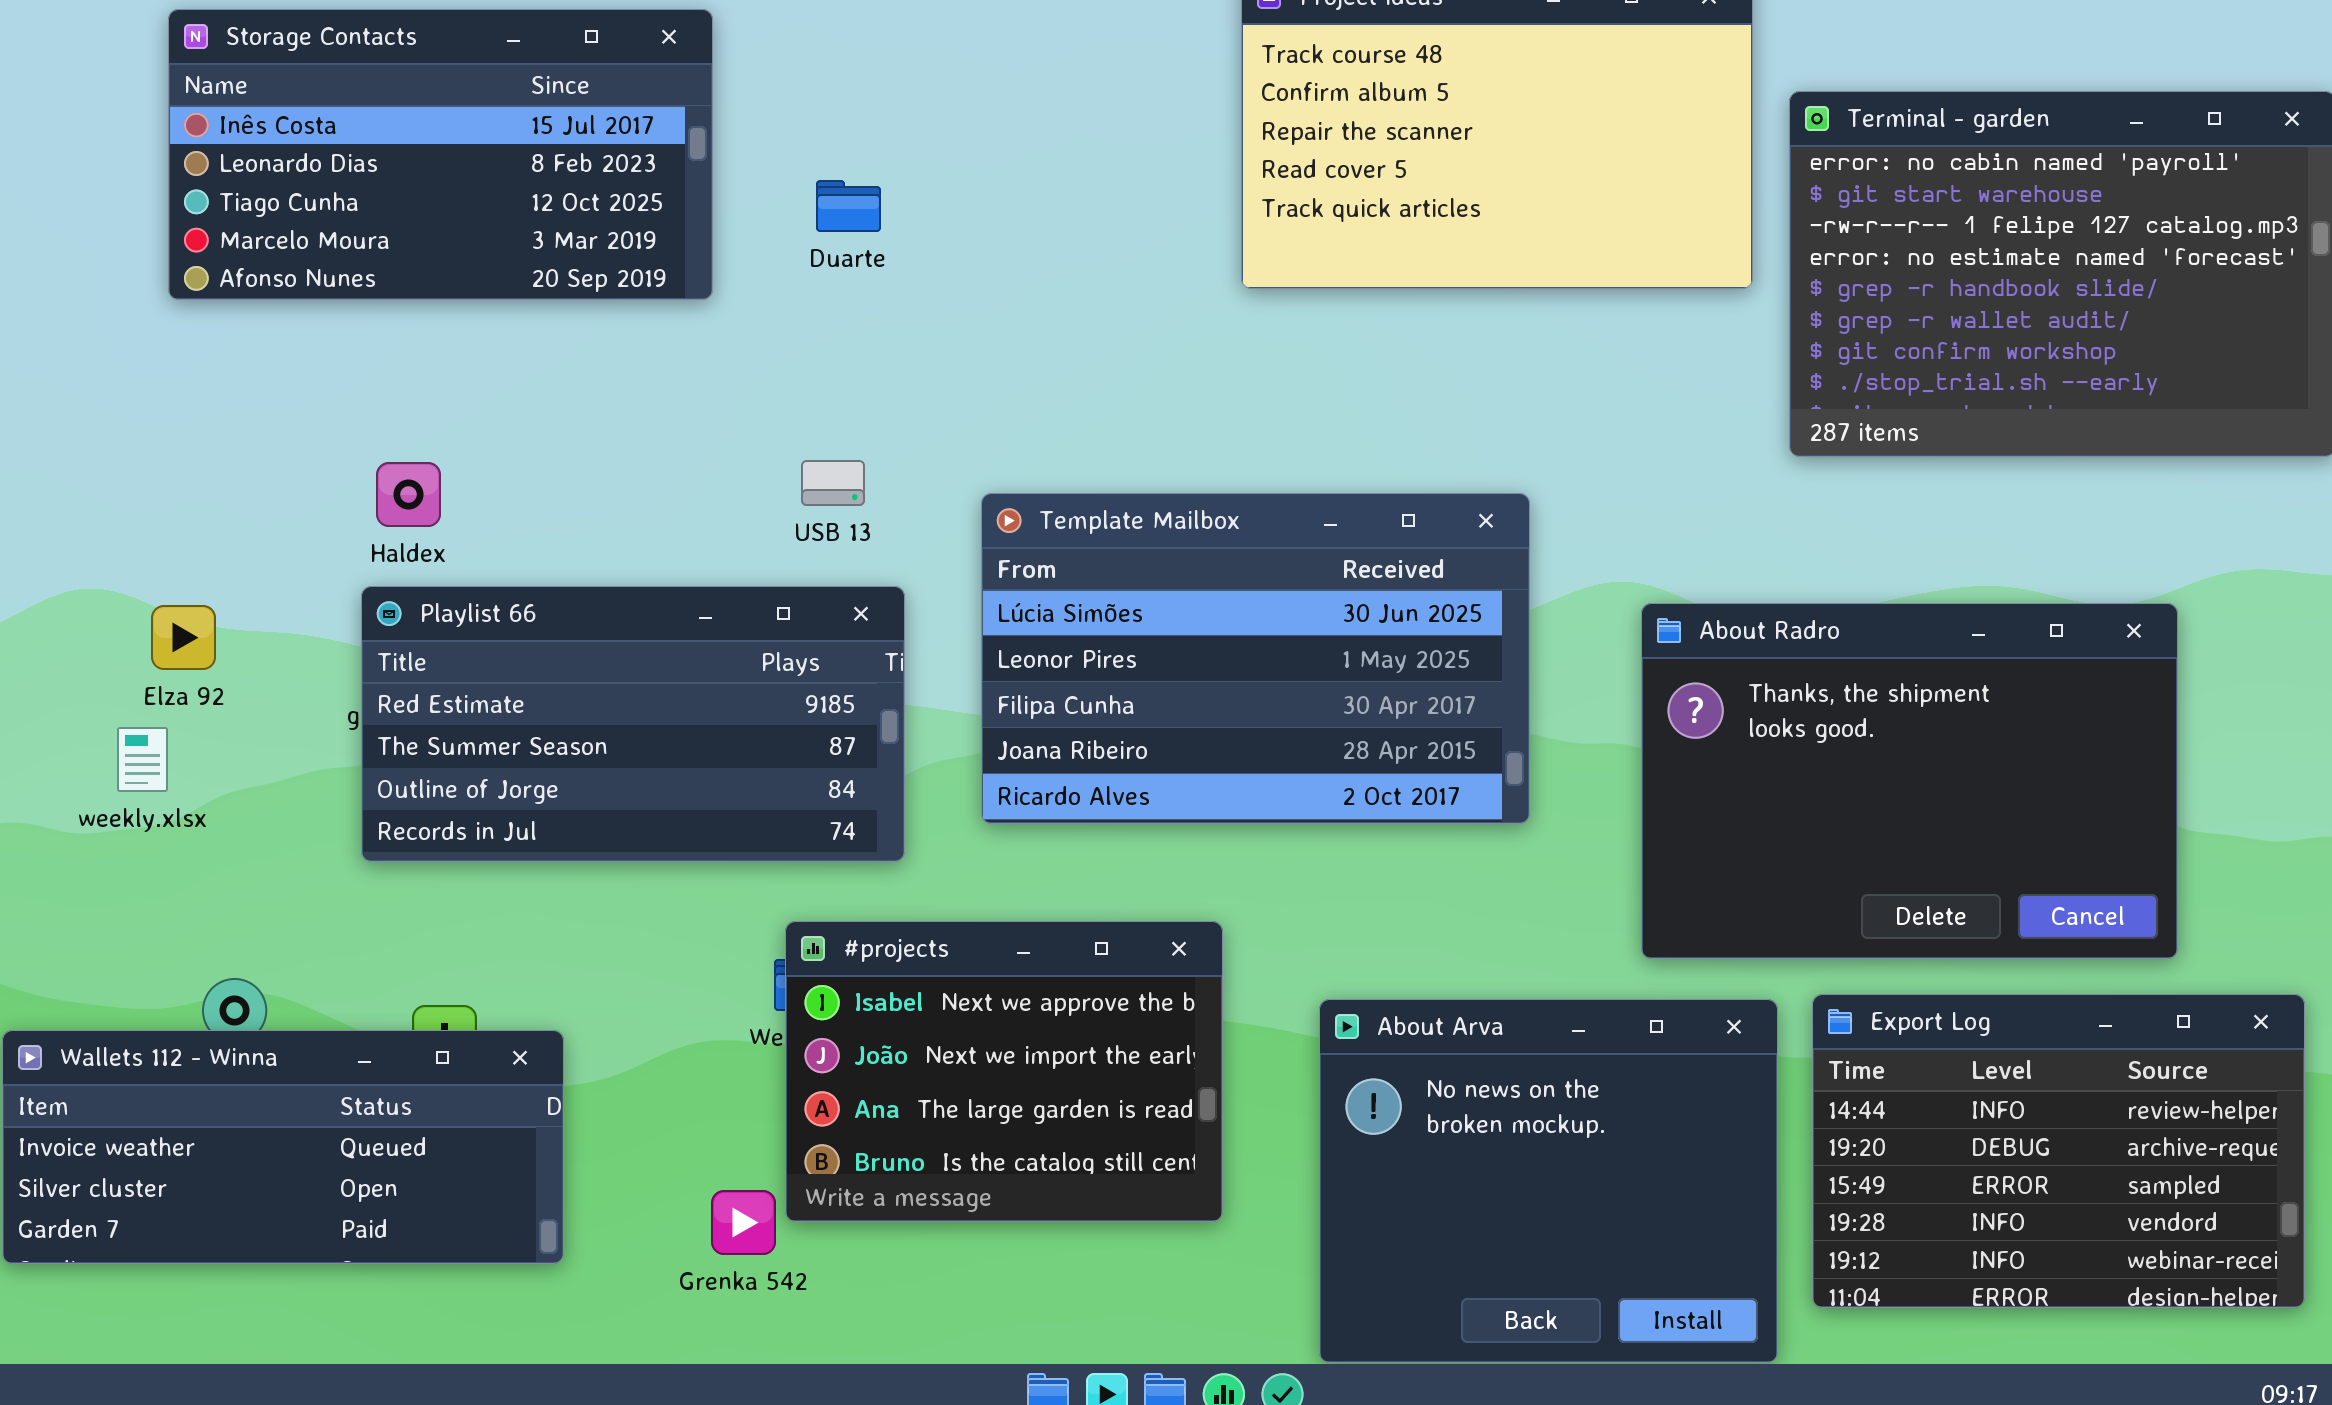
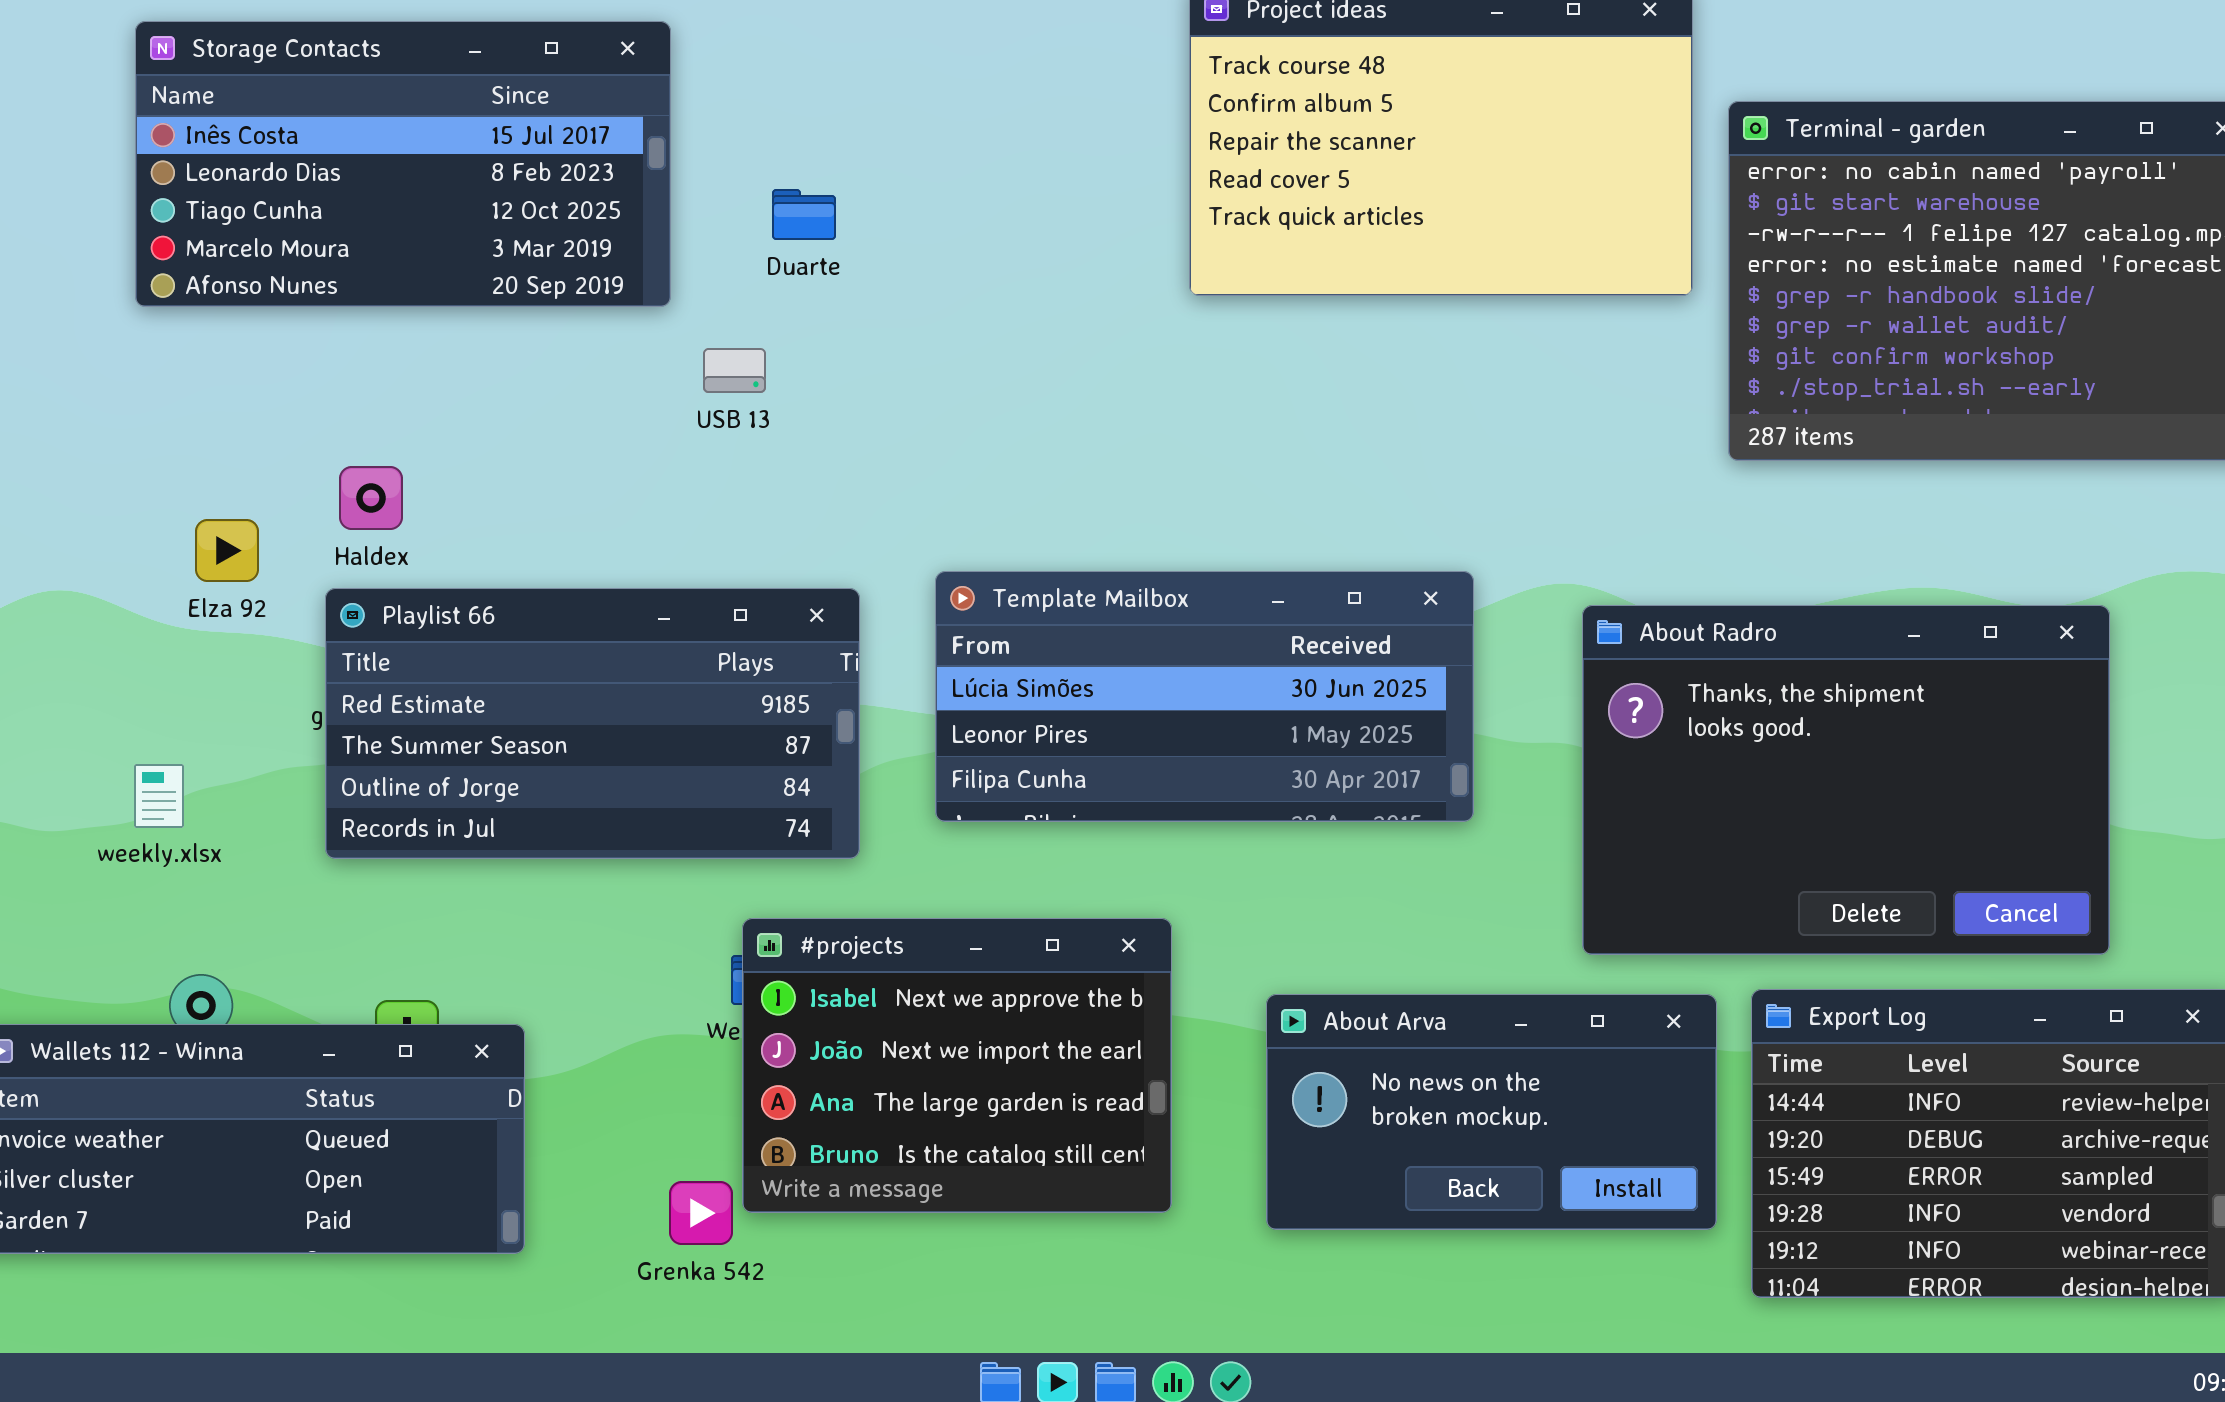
USB 13: [801,460,865,506] -> [703,348,766,393], moved
Template Mailbox: [981,493,1530,824] -> [935,571,1474,822], resized
Elza 92: [151,605,216,670] -> [195,519,259,582], moved
weekly.xlsx: [117,727,168,792] -> [134,764,184,828], moved
About Arva: [1319,999,1778,1363] -> [1266,994,1717,1230], resized

